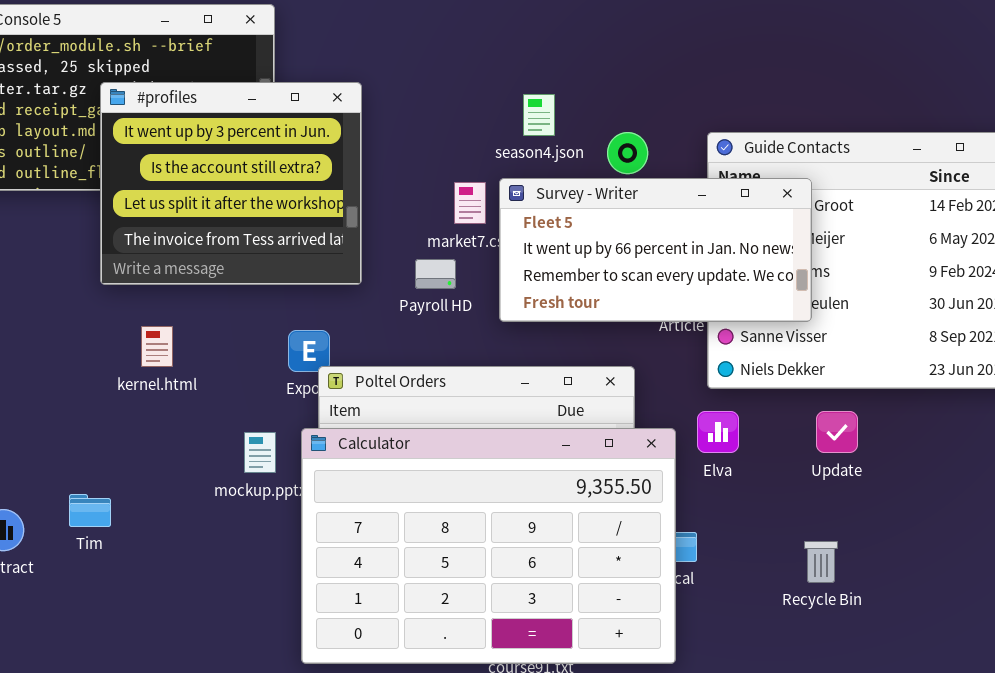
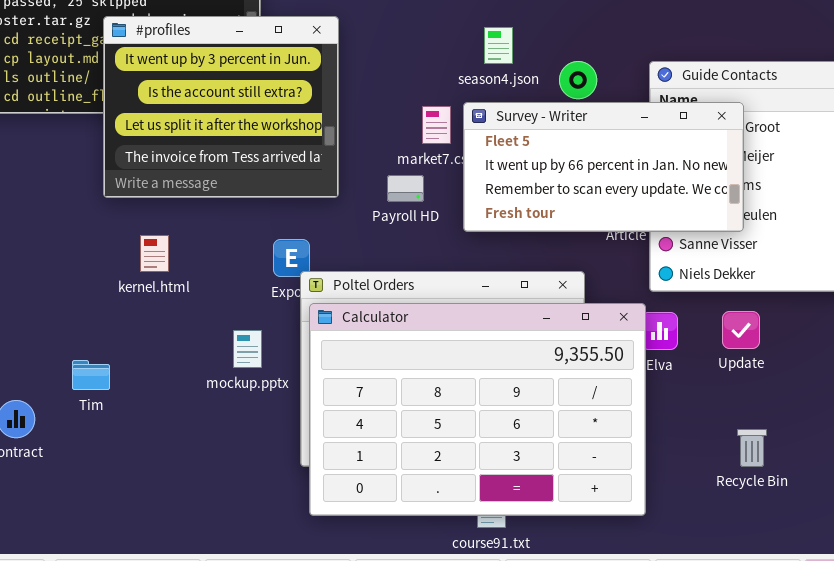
Update: [816,411,858,453] -> [722,311,760,349], moved
Calculator: [301,428,676,664] -> [309,303,646,516], moved
Tim: [69,494,111,527] -> [72,360,110,390], moved

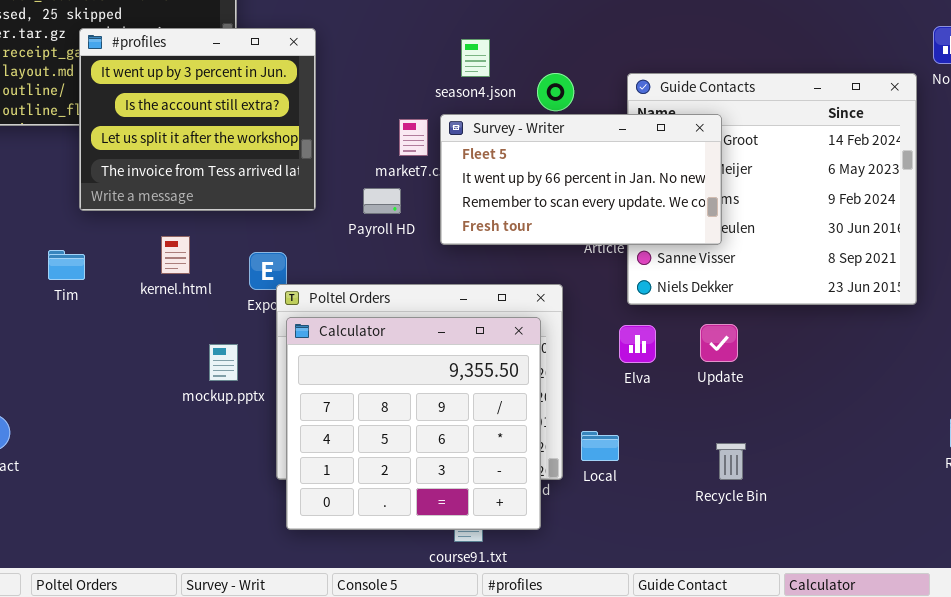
kernel.html: [140,235,169,272] -> [161,236,190,274], moved
Calculator: [309,303,646,516] -> [286,317,541,530], resized
Tim: [72,360,110,390] -> [48,250,85,280], moved

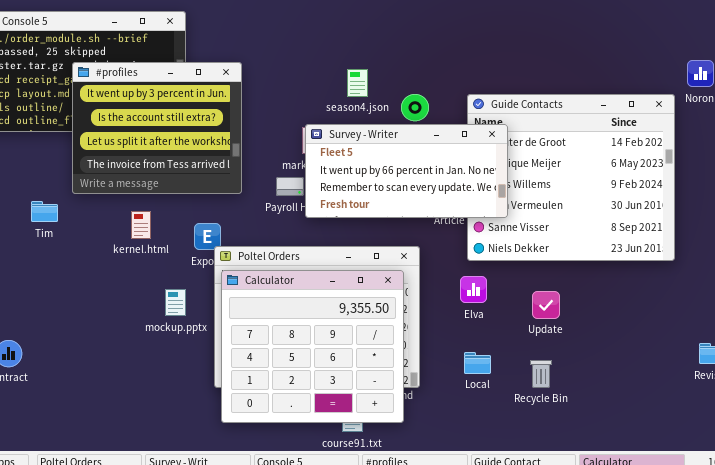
Survey - Writer: [440,114,722,245] -> [305,124,508,218], moved
Tim: [48,250,85,280] -> [31,201,58,222], moved
Update: [700,324,738,362] -> [532,291,560,319], moved
Local: [581,431,619,461] -> [464,352,491,374], moved

